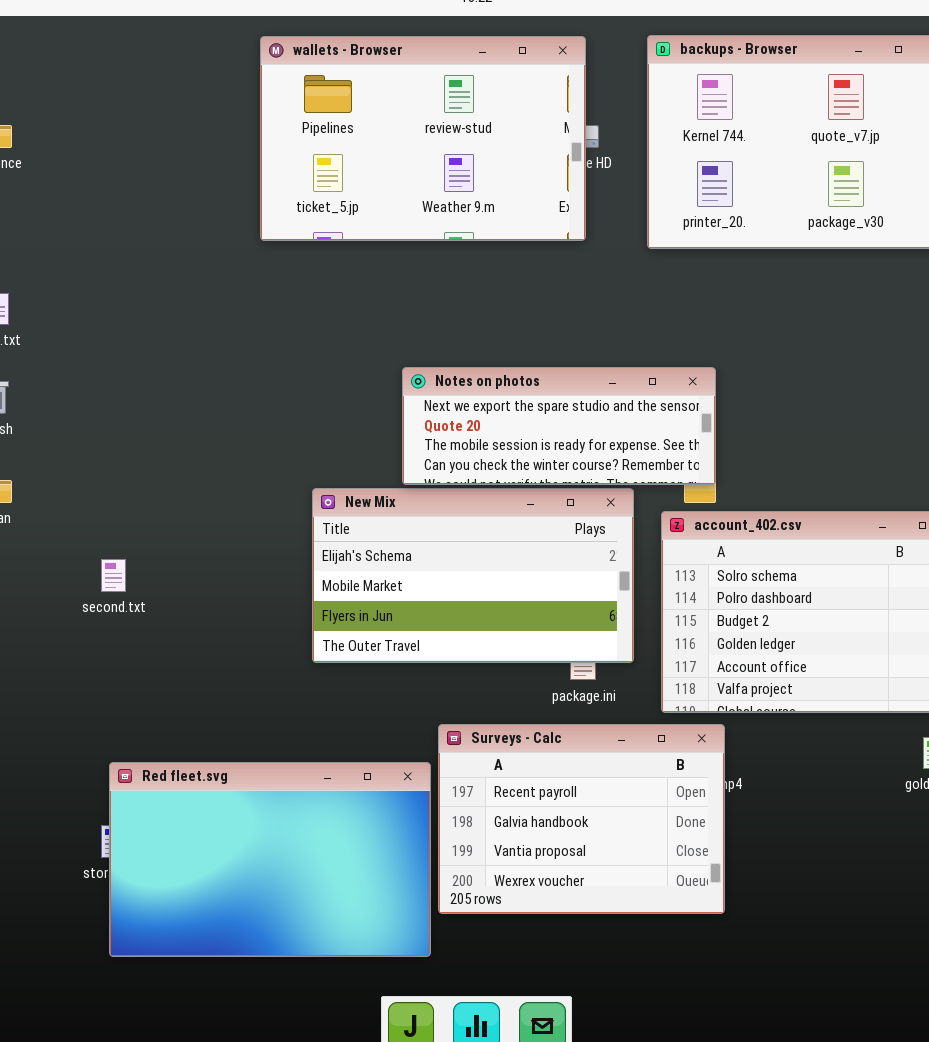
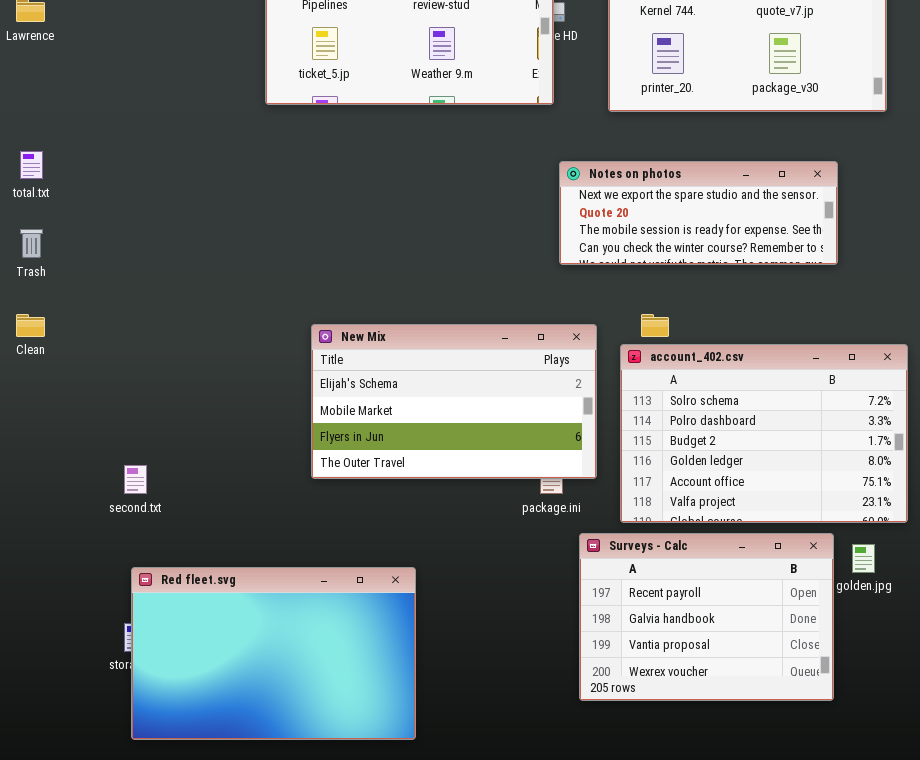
Notes on photos: [402,367,716,485] -> [559,161,838,265], moved
second.txt: [101,559,126,592] -> [124,465,147,494], moved
Surveys - Calc: [438,724,725,914] -> [579,533,834,701], moved

